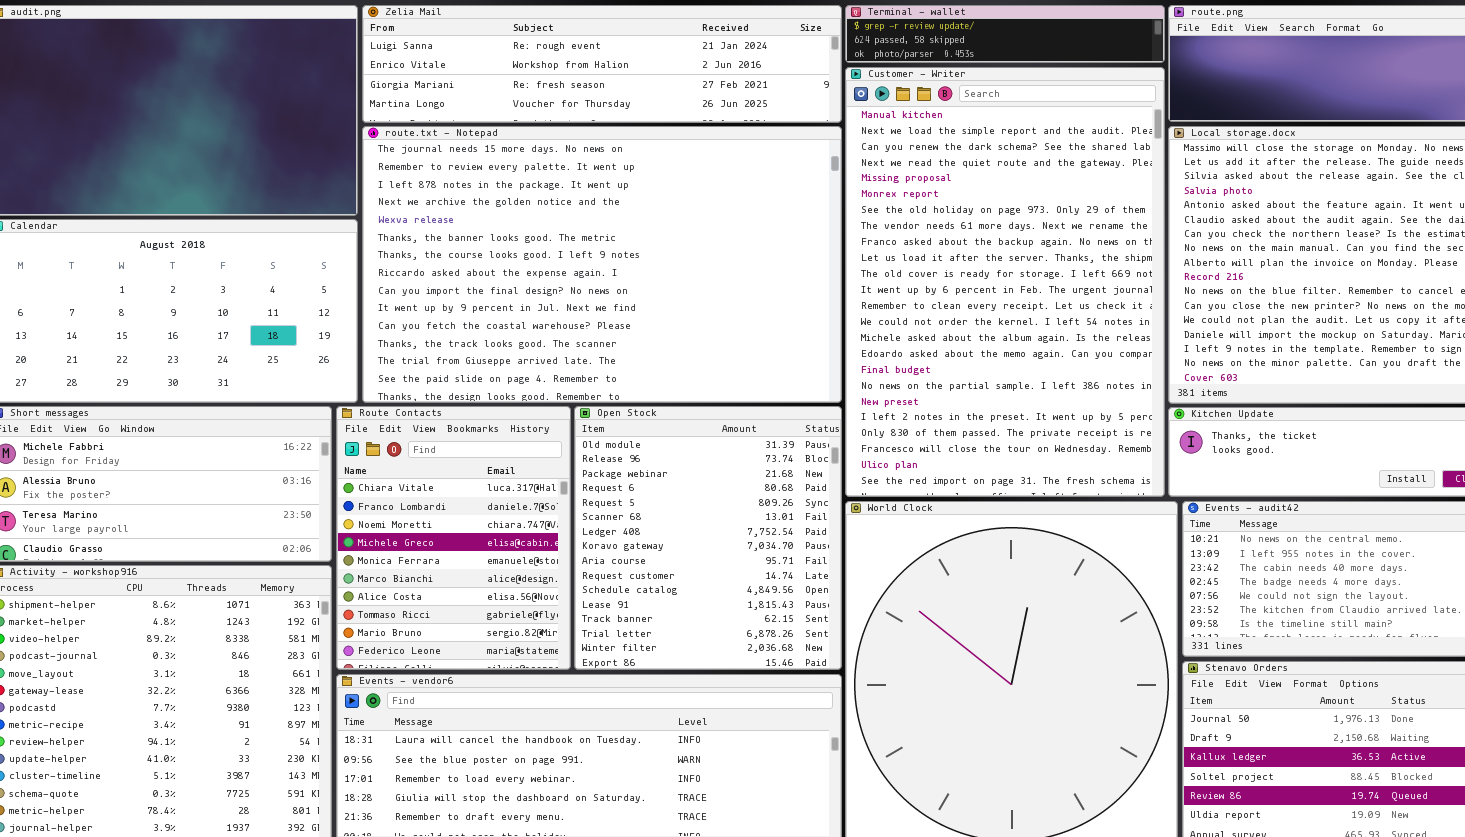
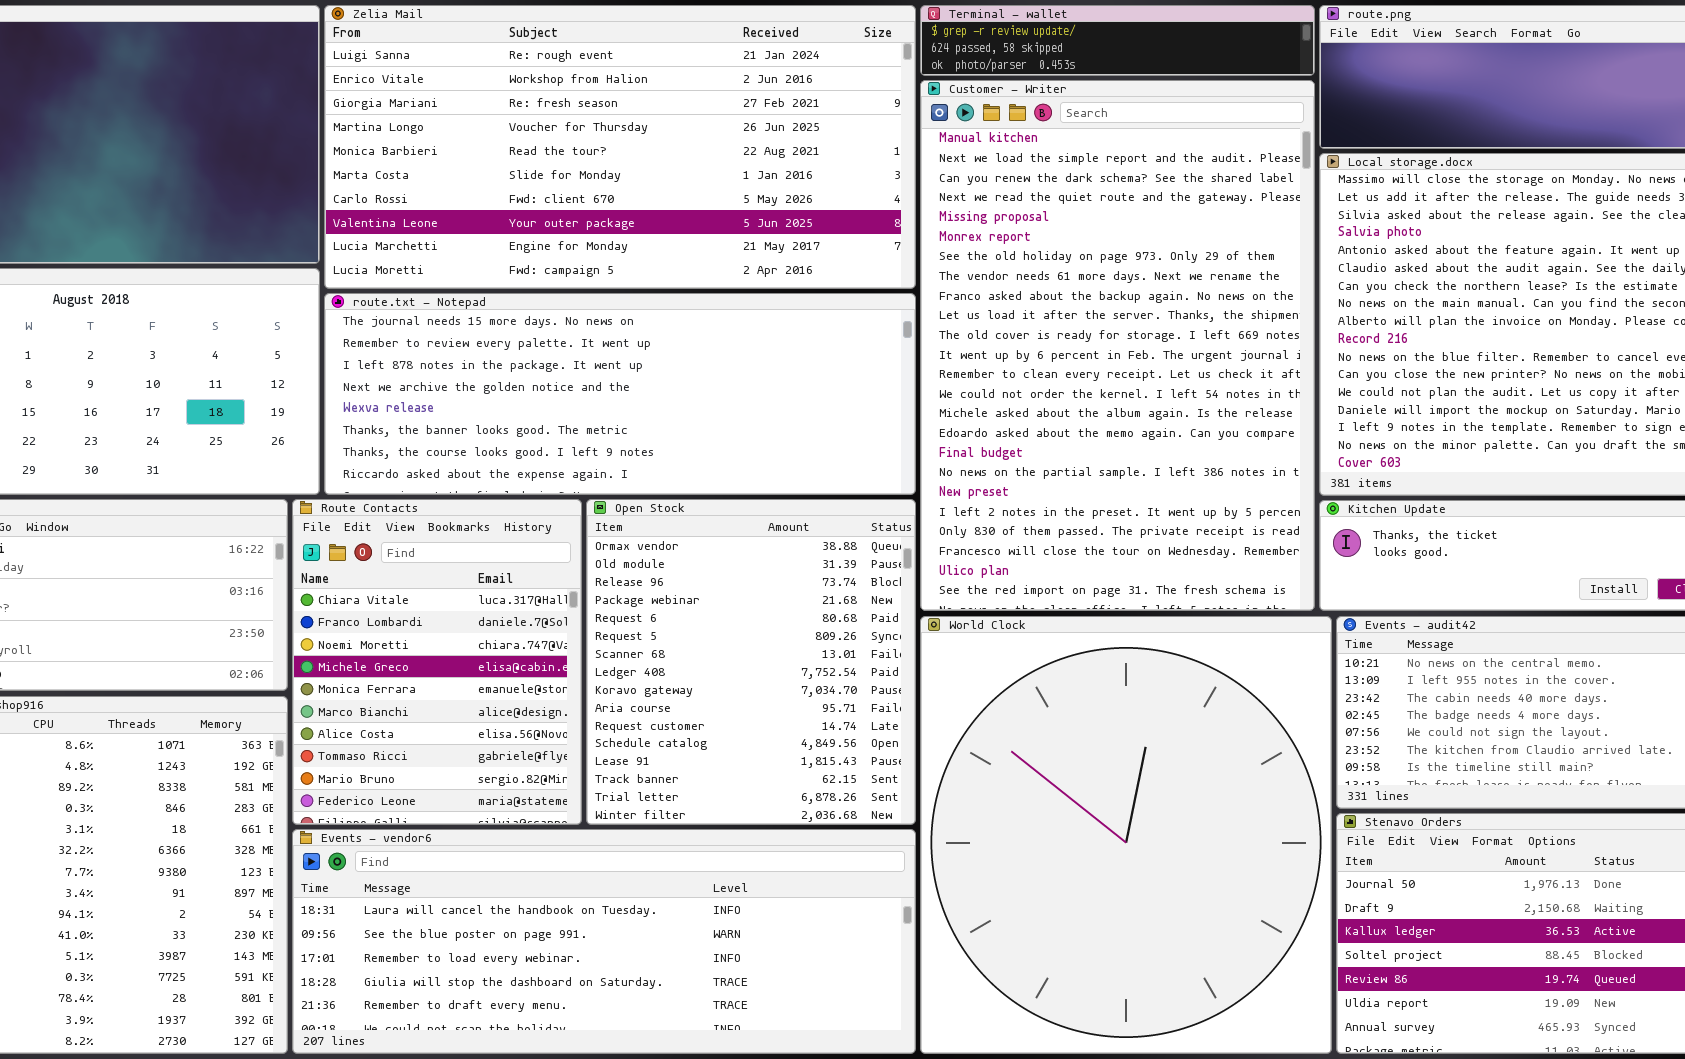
Zelia Mail: [362,5,842,123] -> [324,5,916,289], resized
route.txt - Notepad: [362,126,842,403] -> [324,293,916,495], resized
Open Stock: [574,406,842,670] -> [586,499,916,825], scrolled up 1 row

